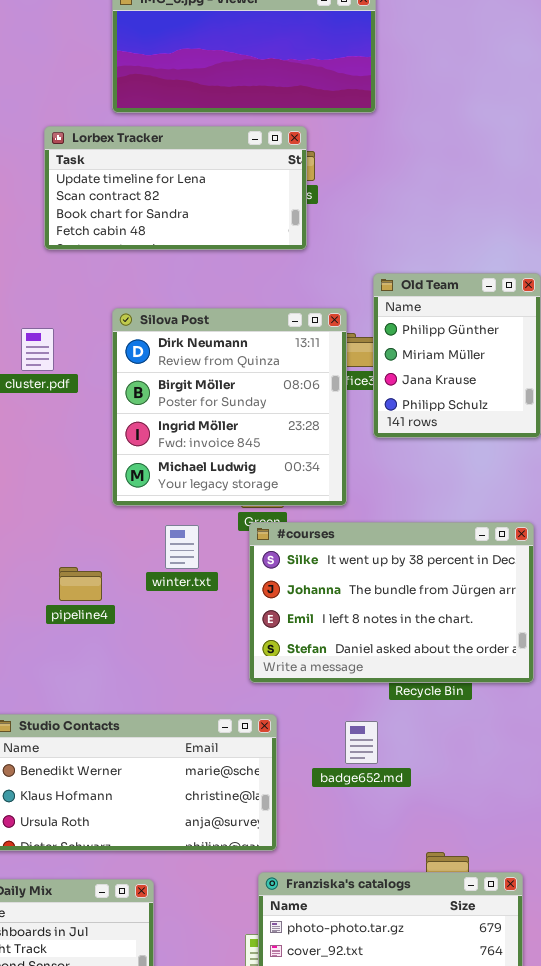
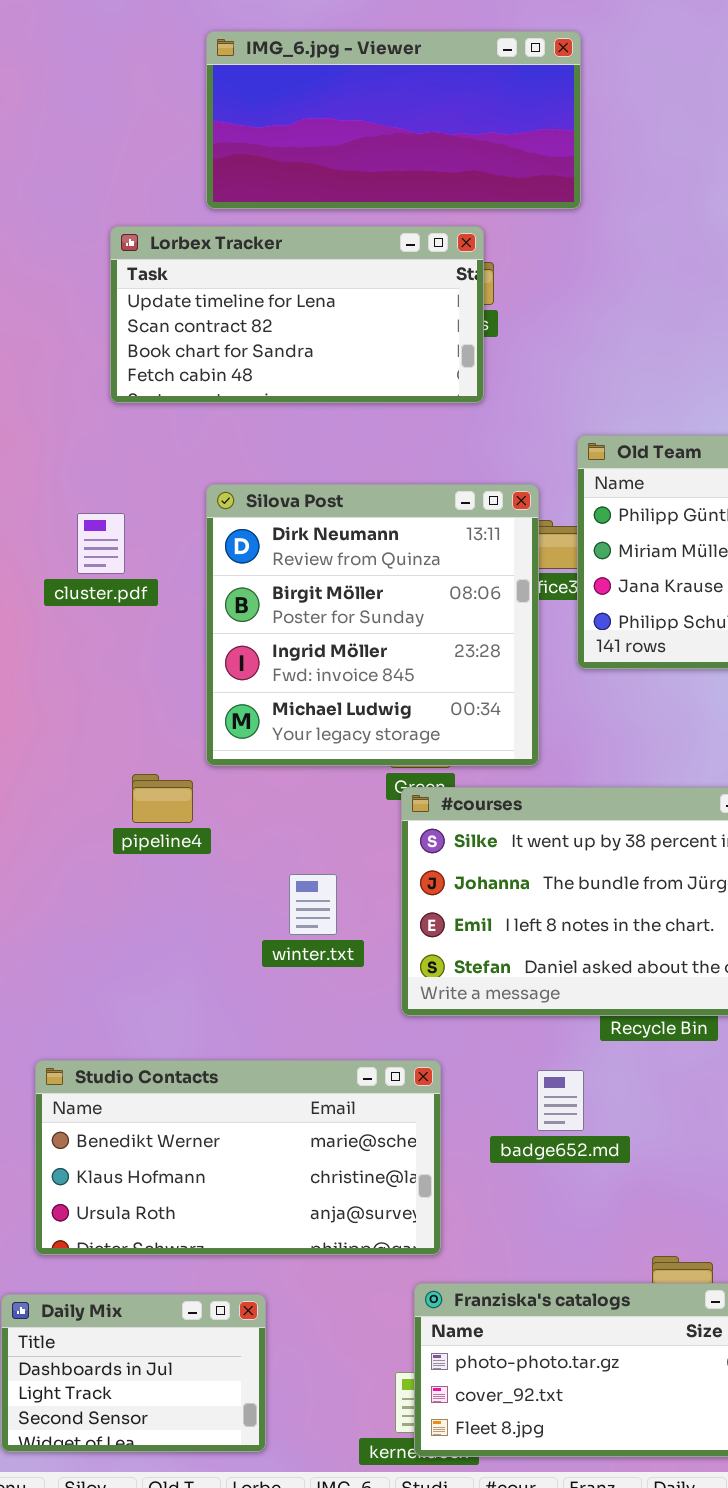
winter.txt: [165,525,199,569] -> [289,874,337,935], moved
pipeline4: [59,567,102,601] -> [132,774,193,823], moved

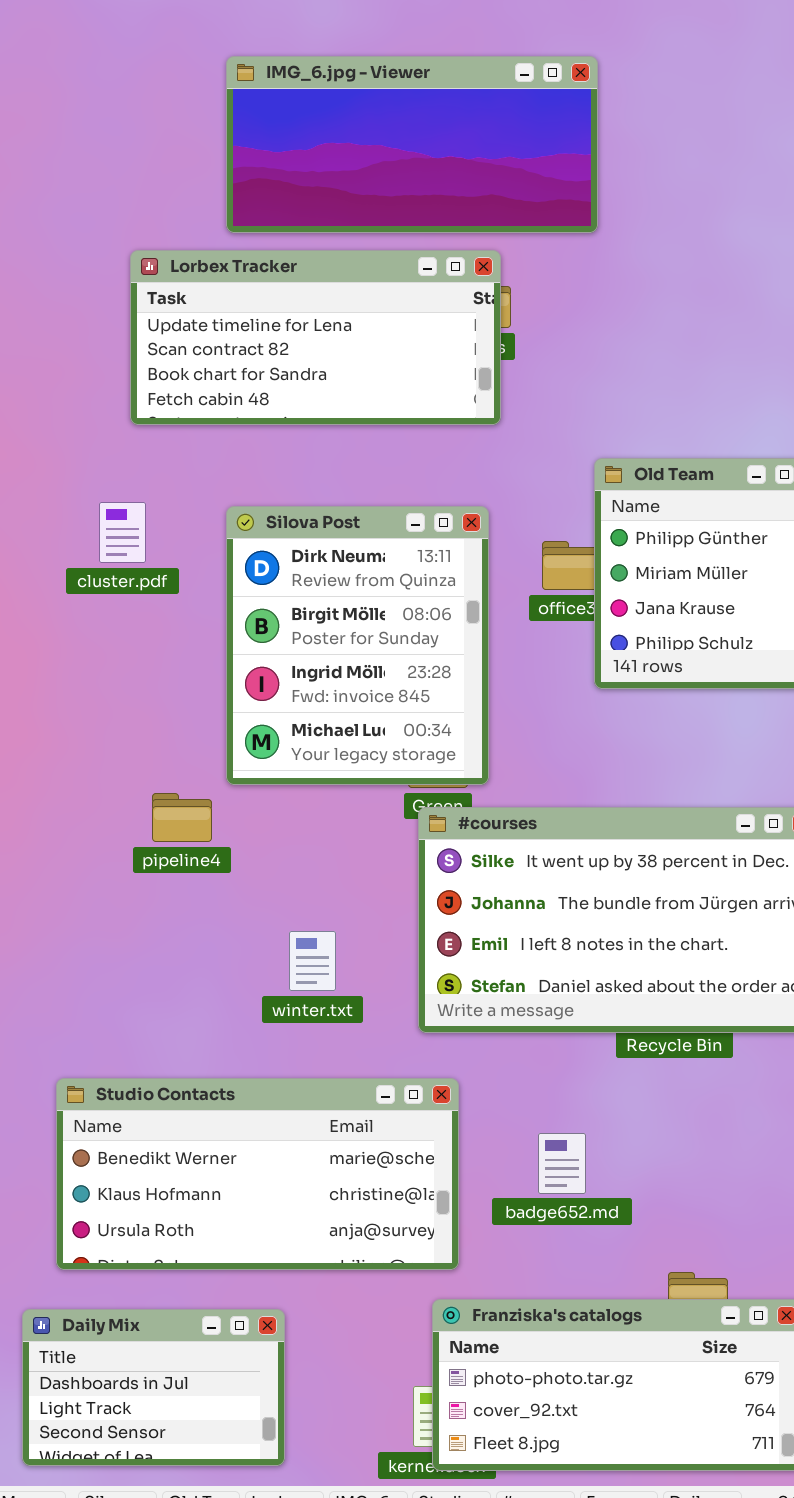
Silova Post: [206,484,539,766] -> [226,506,489,785], resized
cluster.pdf: [77,513,125,574] -> [99,502,146,563], moved
winter.txt: [289,874,337,935] -> [289,931,336,991], moved
badge652.md: [537,1070,584,1131] -> [538,1133,586,1194], moved

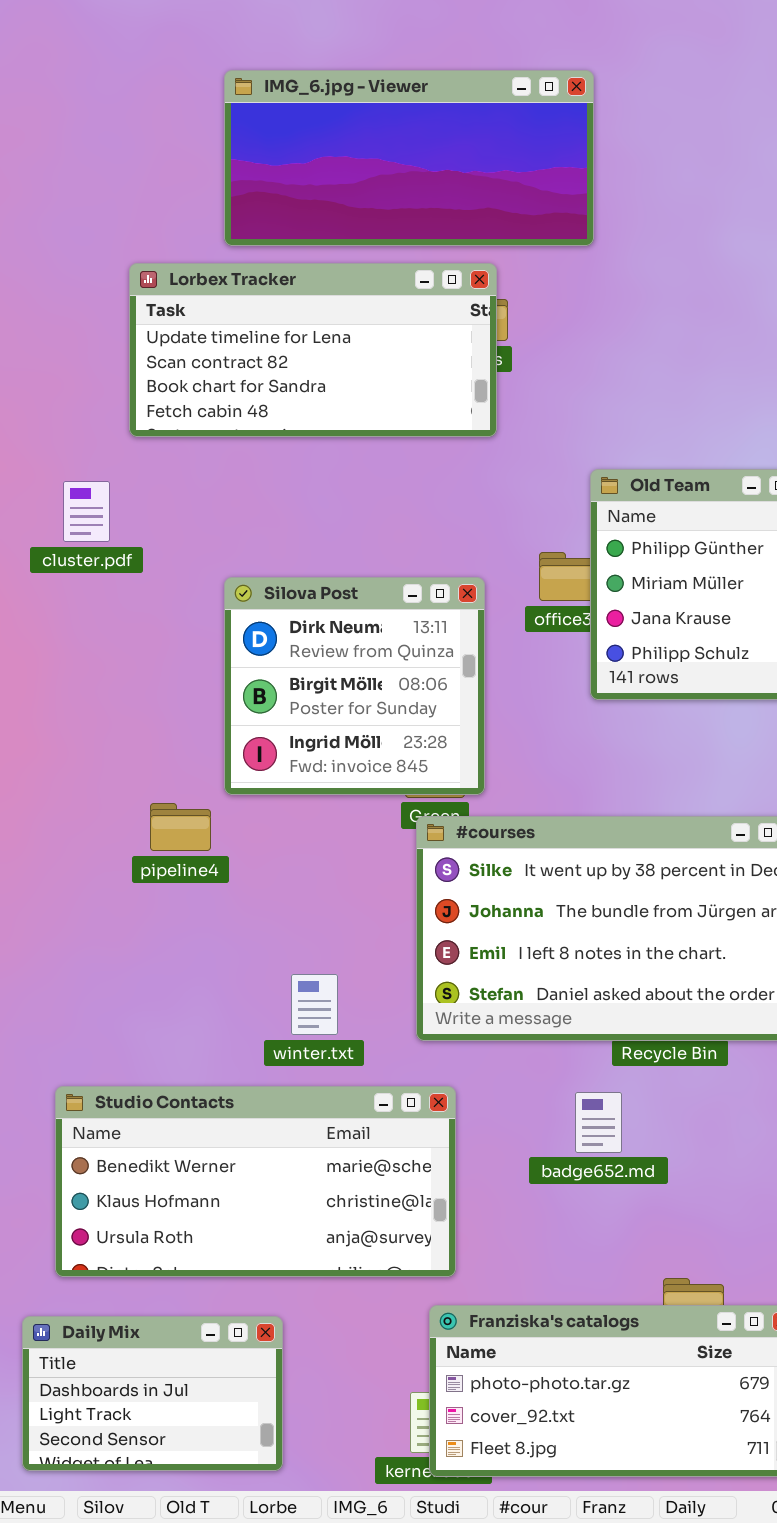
cluster.pdf: [99,502,146,563] -> [63,481,110,542], moved
Silova Post: [226,506,489,785] -> [224,577,485,795], resized
winter.txt: [289,931,336,991] -> [291,974,338,1035], moved
badge652.md: [538,1133,586,1194] -> [575,1092,622,1153], moved

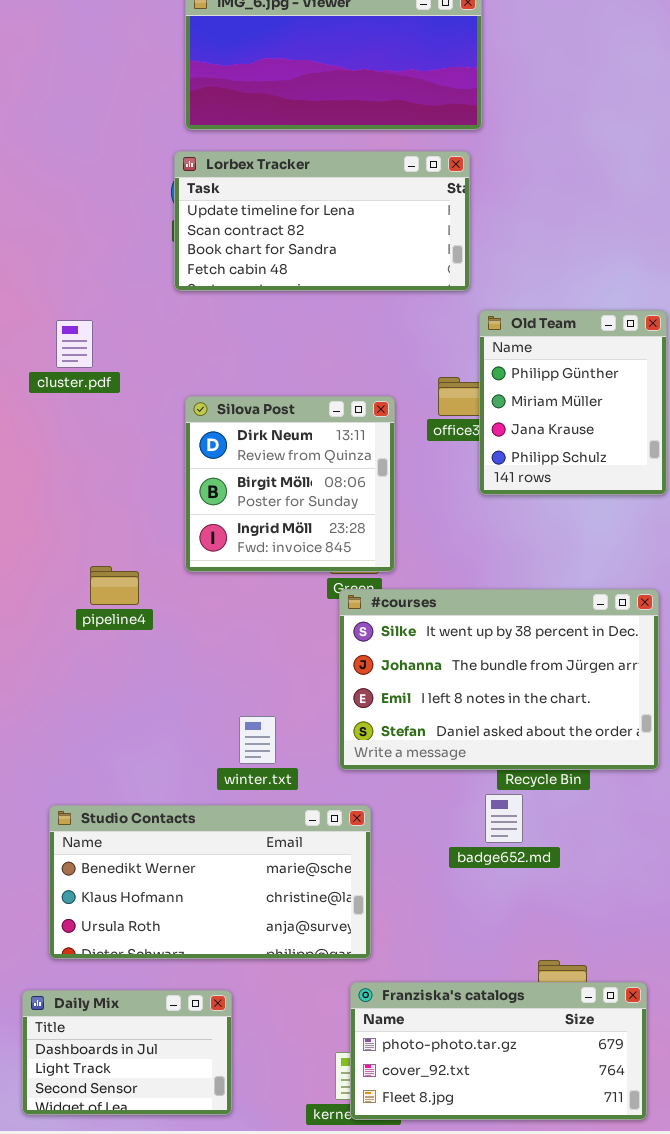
Lorbex Tracker: [129,263,497,437] -> [174,151,470,291], moved
pipeline4: [150,803,211,851] -> [90,566,139,605], moved
badge652.md: [575,1092,622,1153] -> [485,794,523,843], moved

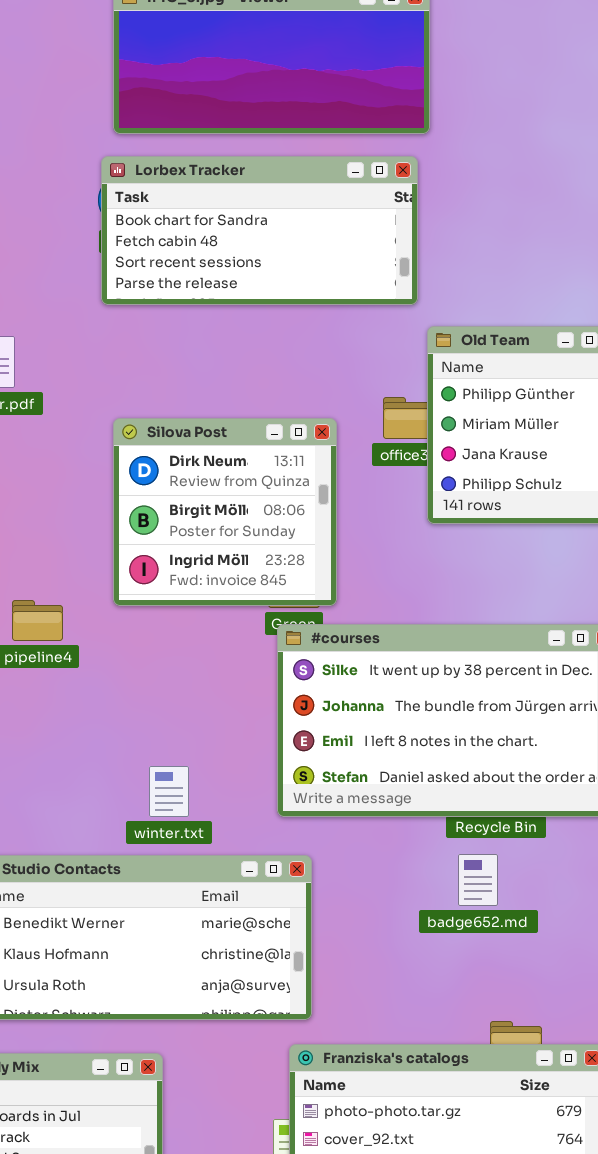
Lorbex Tracker: [174,151,470,291] -> [101,156,418,305], scrolled down 2 rows
winter.txt: [239,716,276,764] -> [149,766,189,817], moved
badge652.md: [485,794,523,843] -> [458,854,498,906], moved

